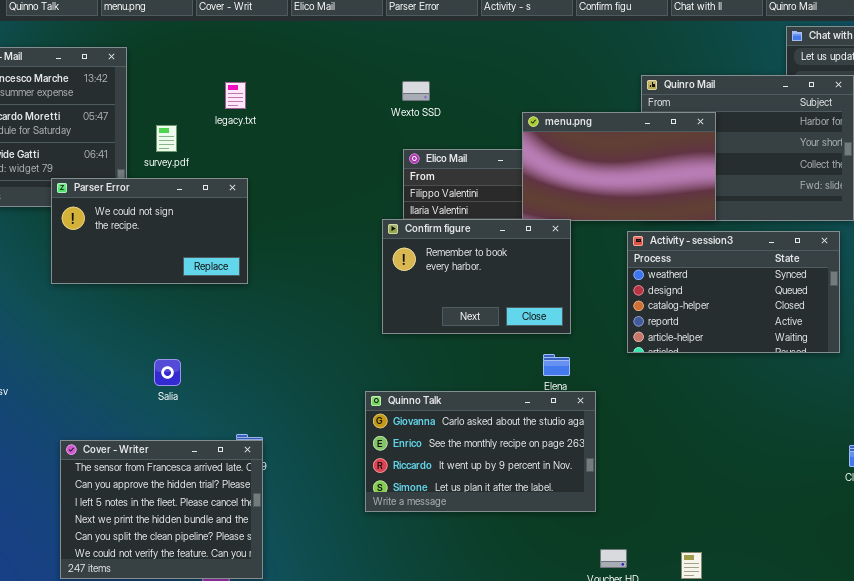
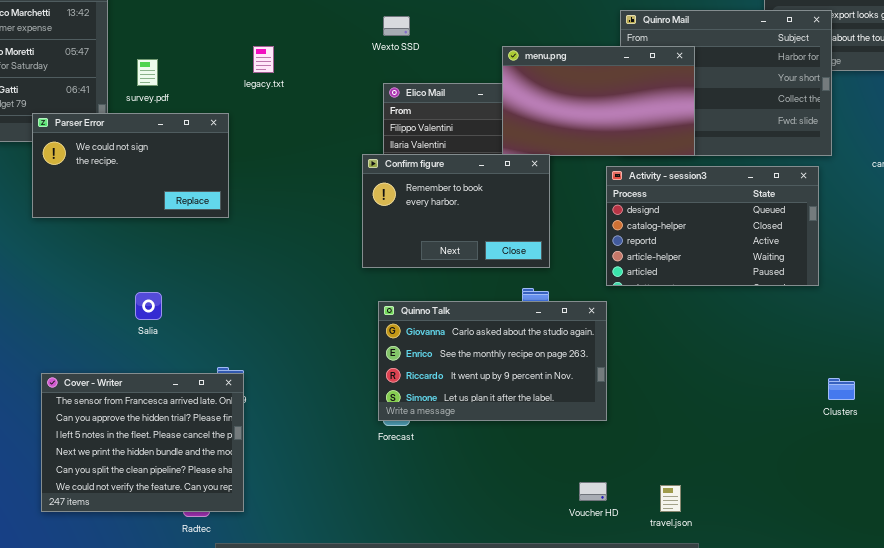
legacy.txt: [225,82,246,109] -> [253,46,274,73], moved
Activity - session3: [627,231,840,353] -> [606,166,819,286], scrolled down 1 row
Quinno Talk: [365,391,596,512] -> [378,301,607,421], moved

